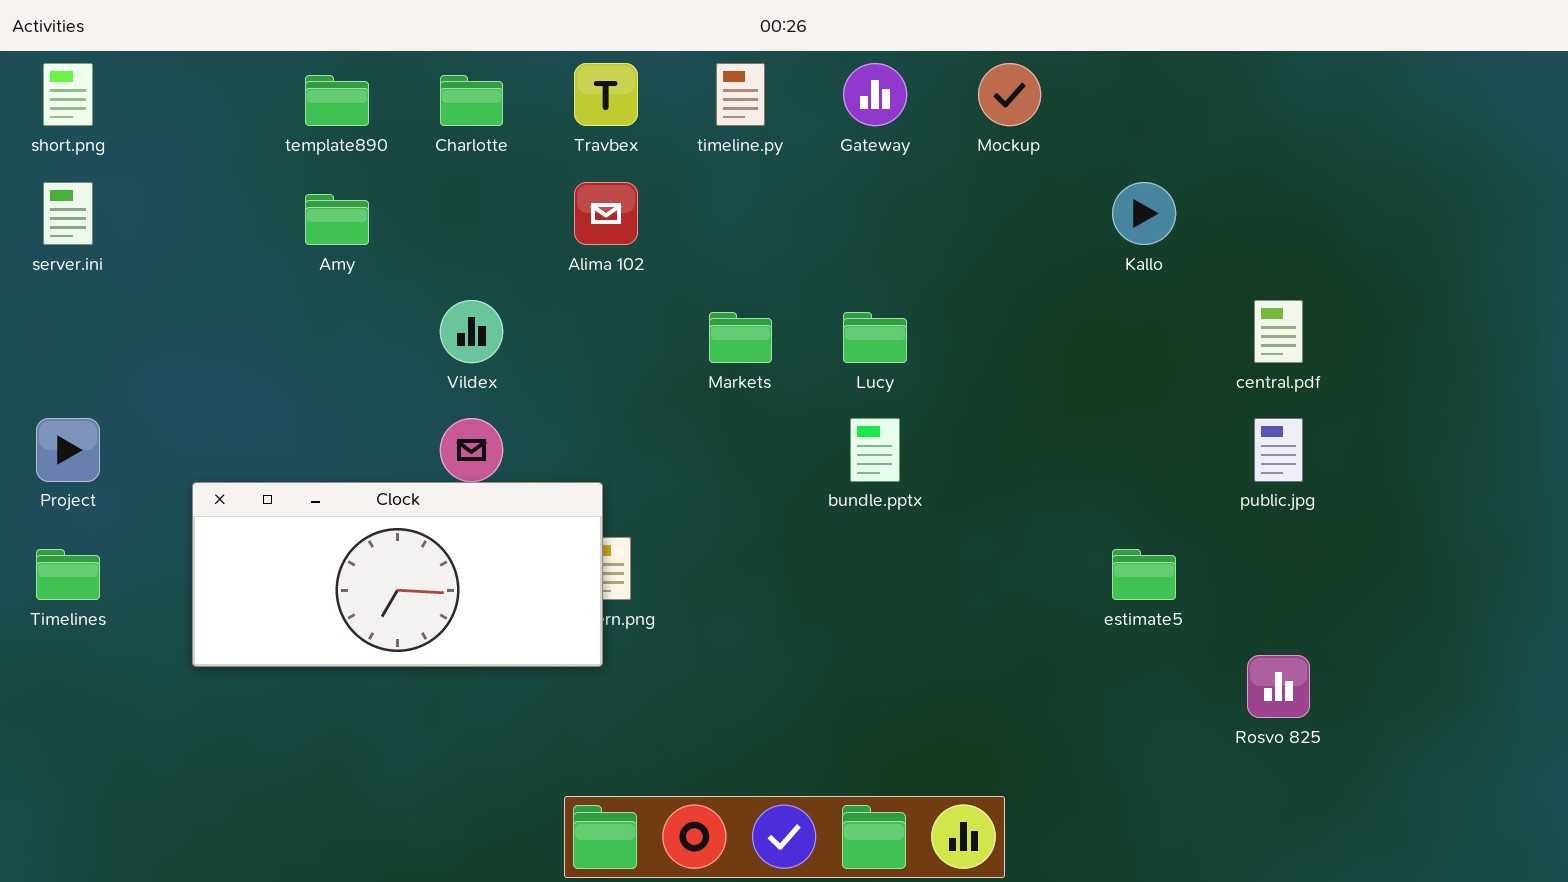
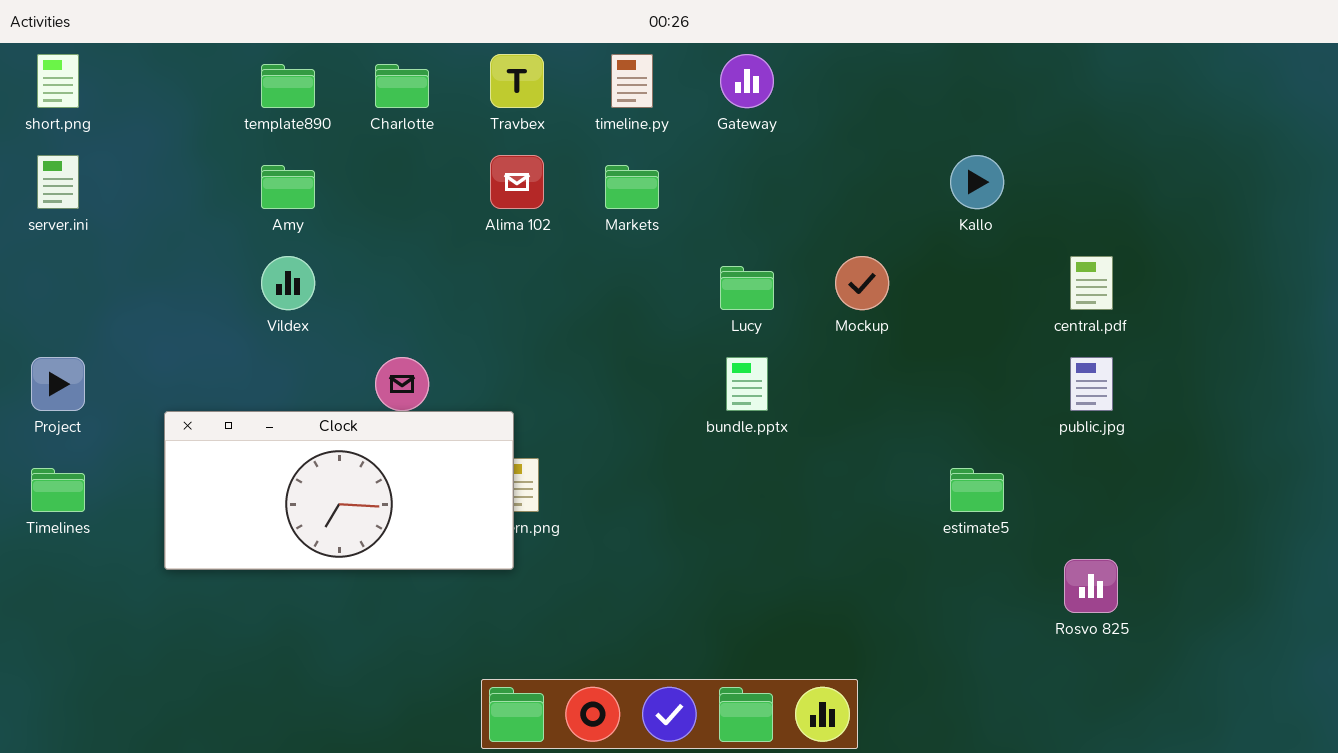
Mockup: [978,63,1041,126] -> [835,256,889,310], moved
Vildex: [440,300,503,363] -> [261,256,315,310], moved
Markets: [709,312,772,363] -> [605,165,659,209], moved

